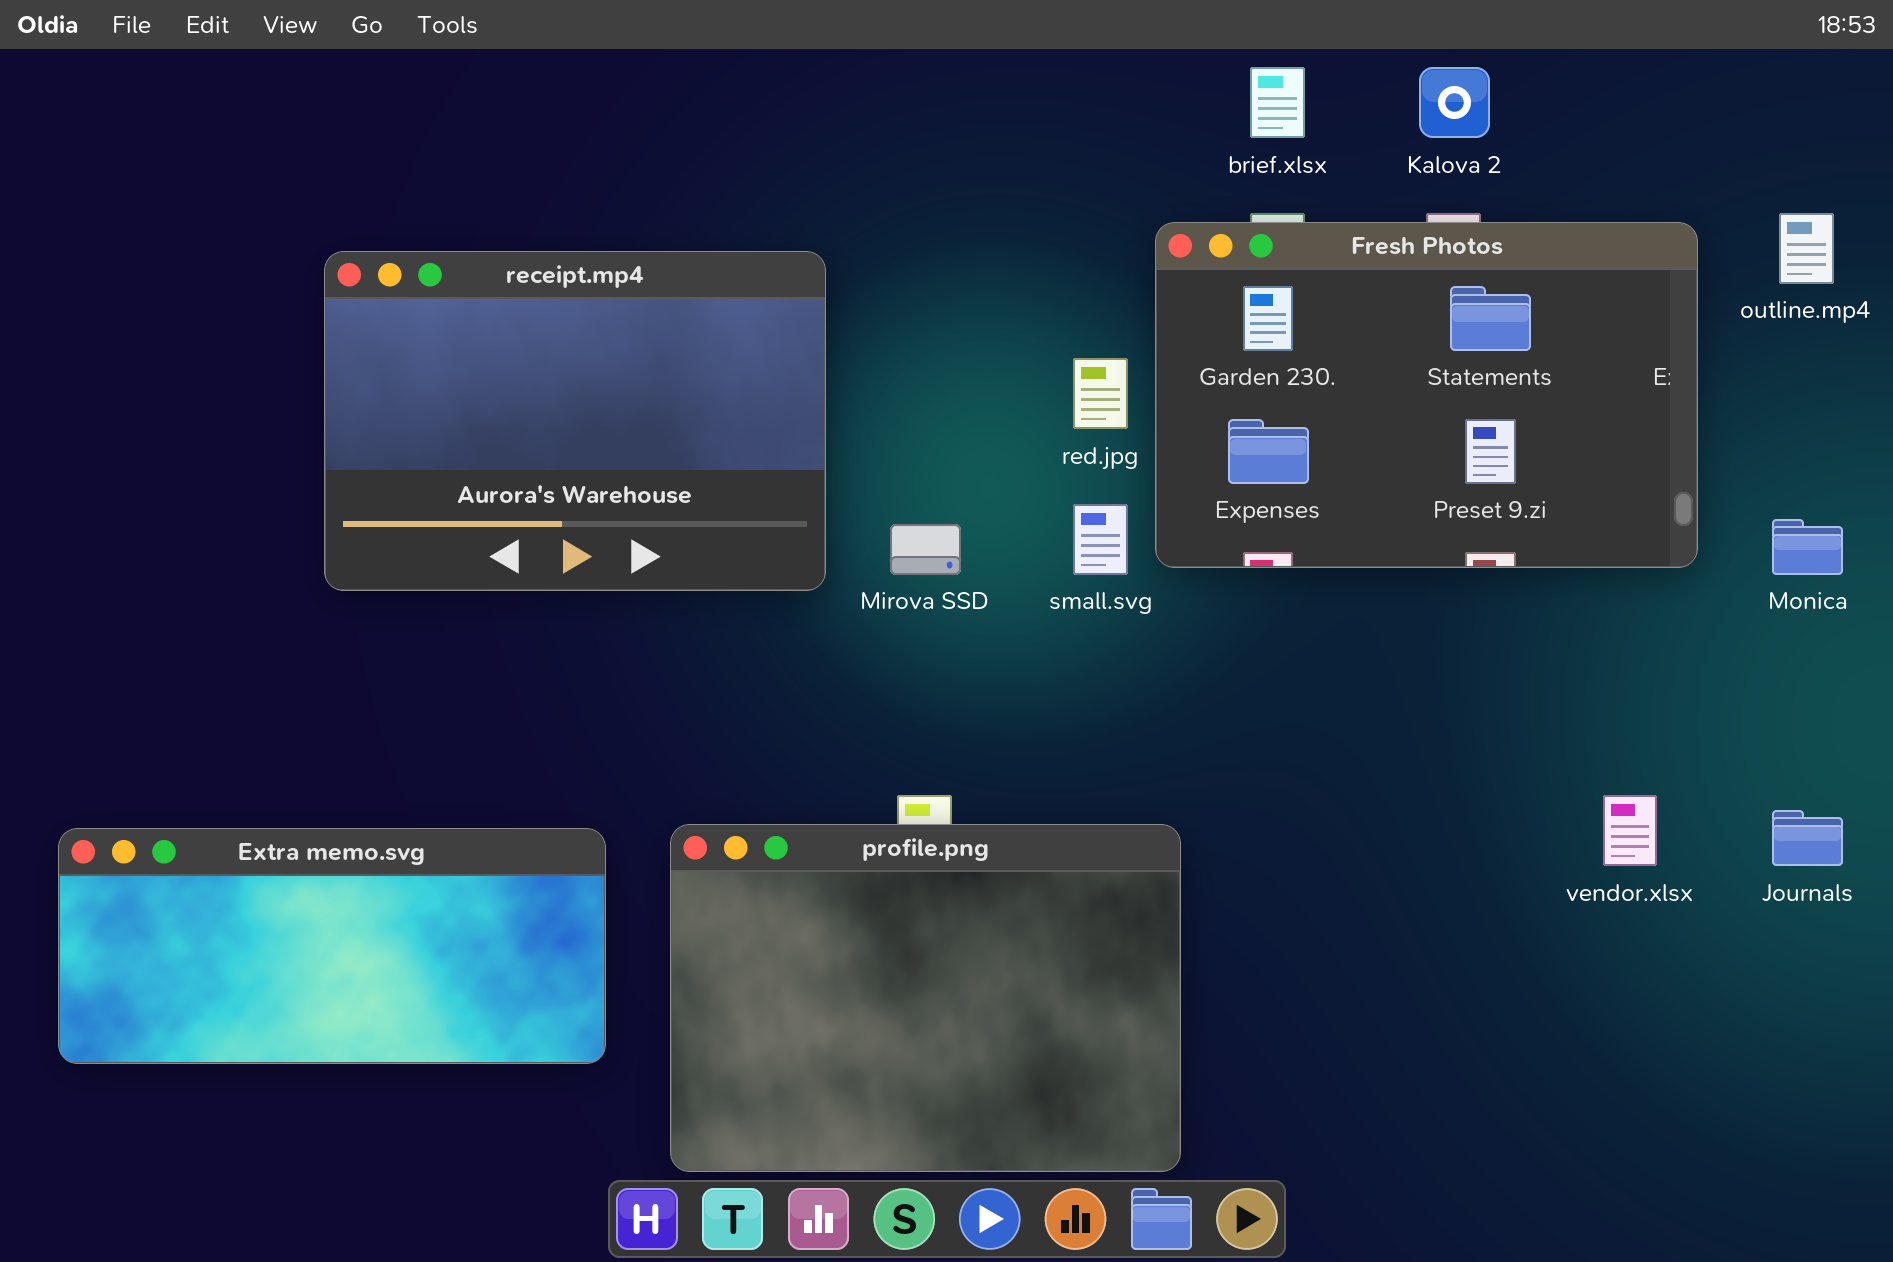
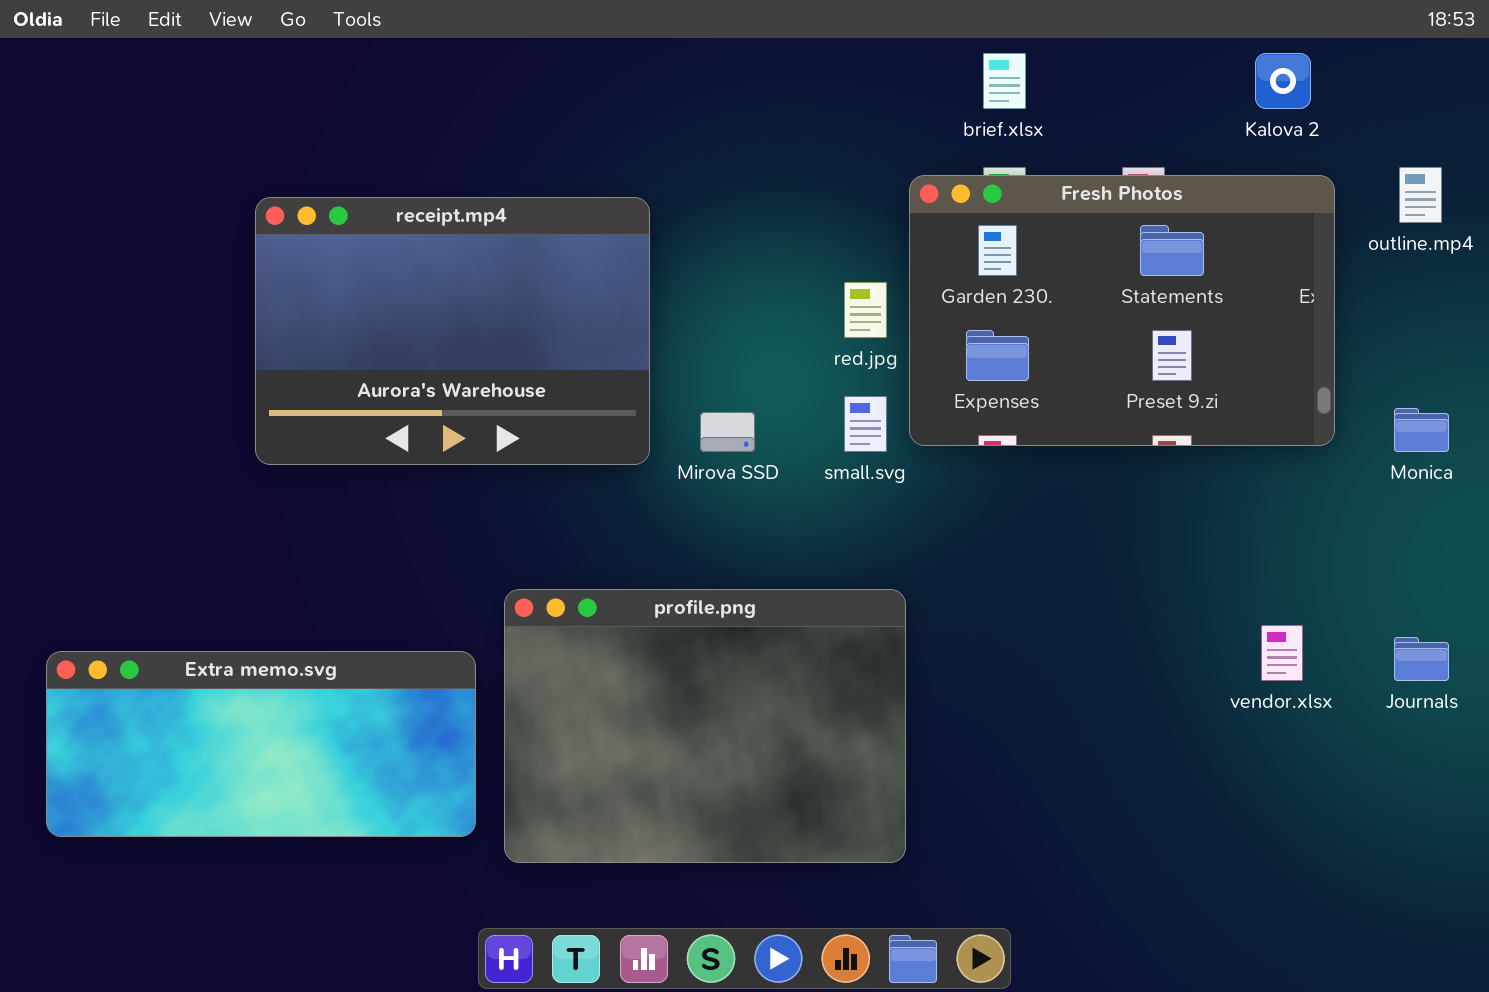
Kalova 2: [1419,67,1490,138] -> [1255,53,1311,109], moved
profile.png: [670,824,1181,1172] -> [504,589,906,863], moved

